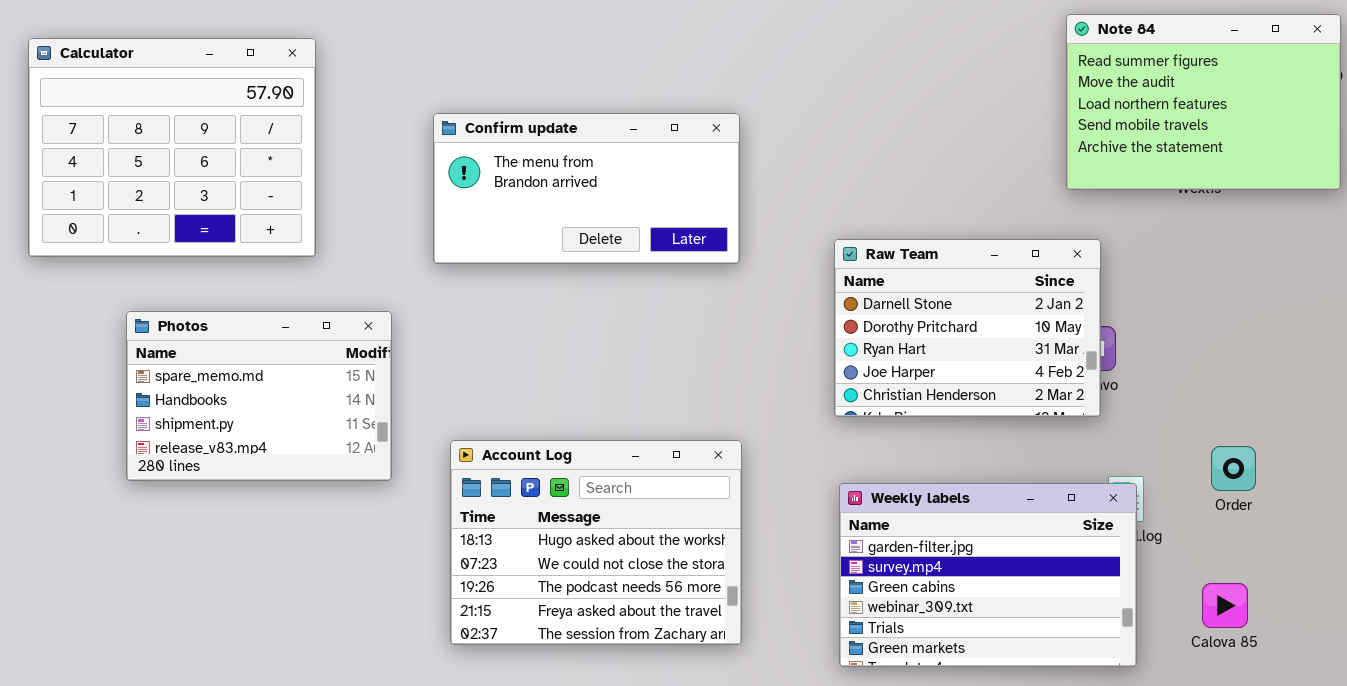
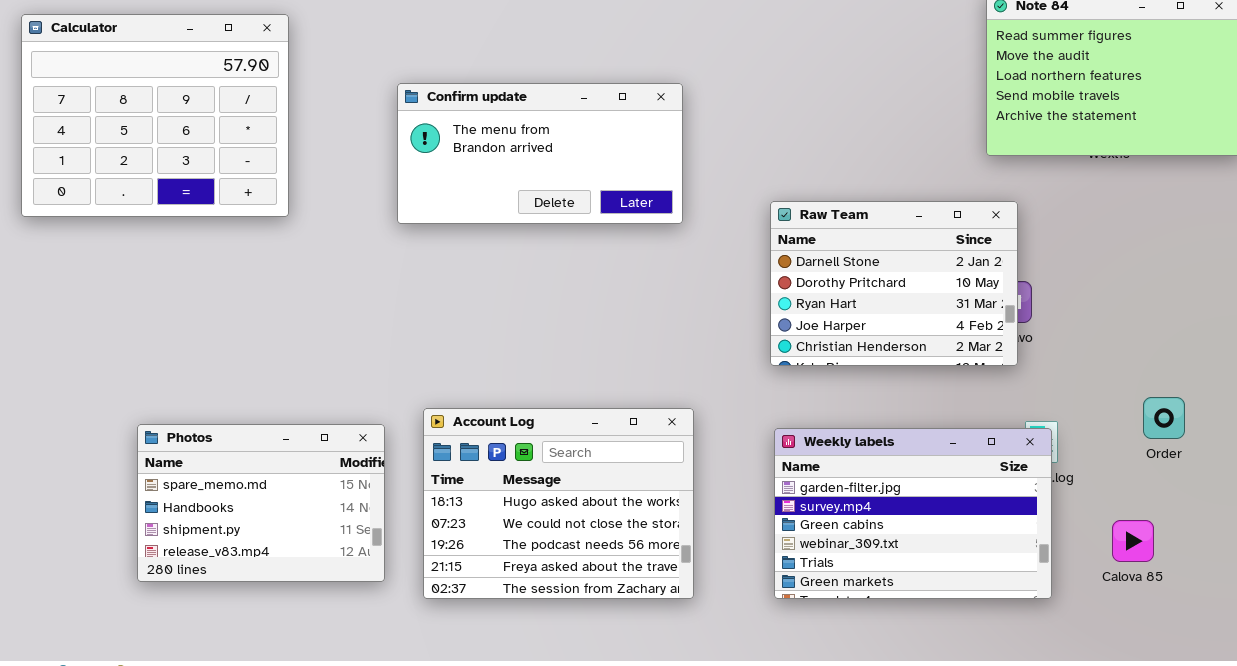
Photos: [126,311,392,481] -> [137,424,385,582], moved
Account Log: [450,440,742,645] -> [423,408,694,599], moved
Order: [1211,446,1256,491] -> [1143,397,1185,439], moved

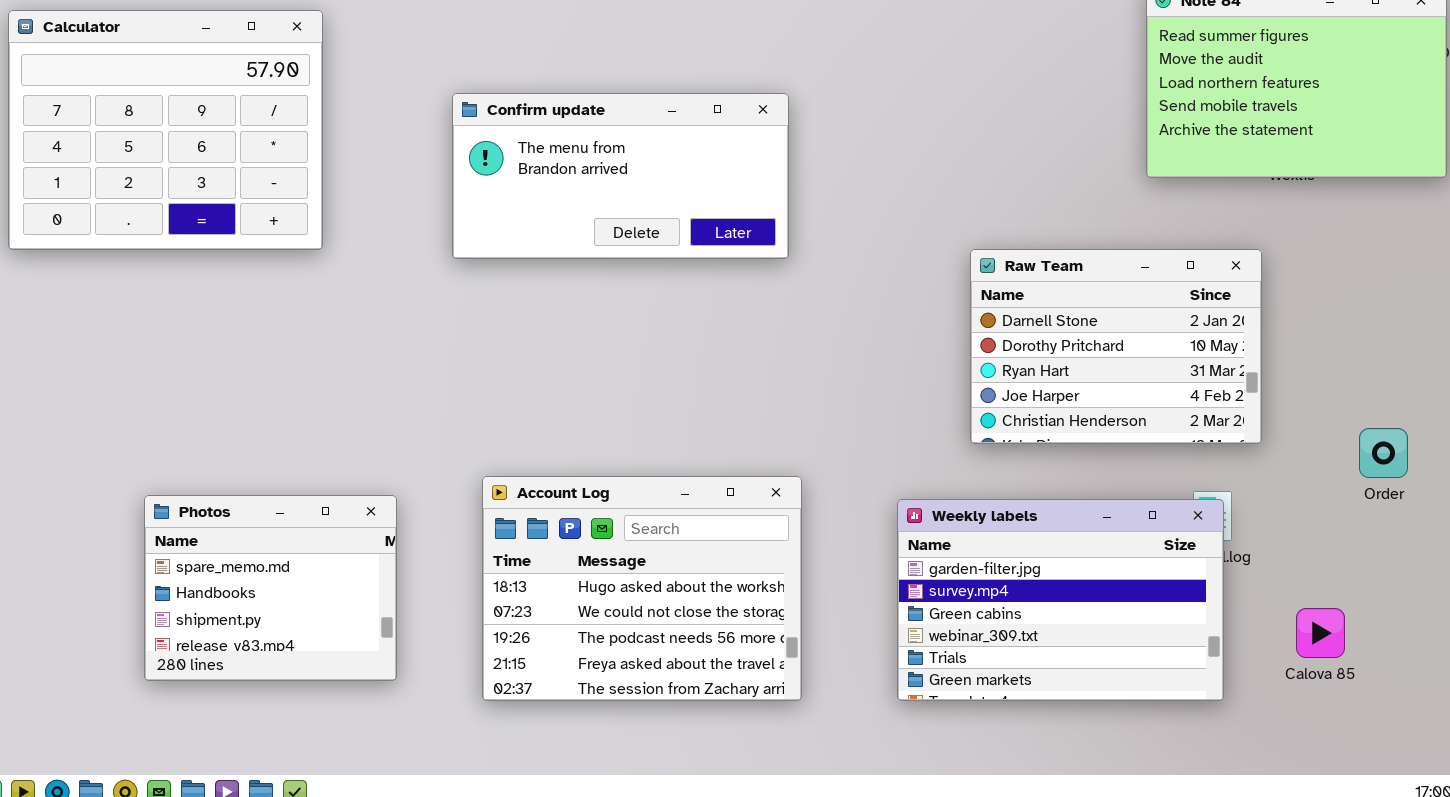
Raw Team: [770,201,1018,366] -> [970,249,1262,444], moved
Order: [1143,397,1185,439] -> [1359,428,1408,478], moved
Photos: [137,424,385,582] -> [144,495,397,681], resized

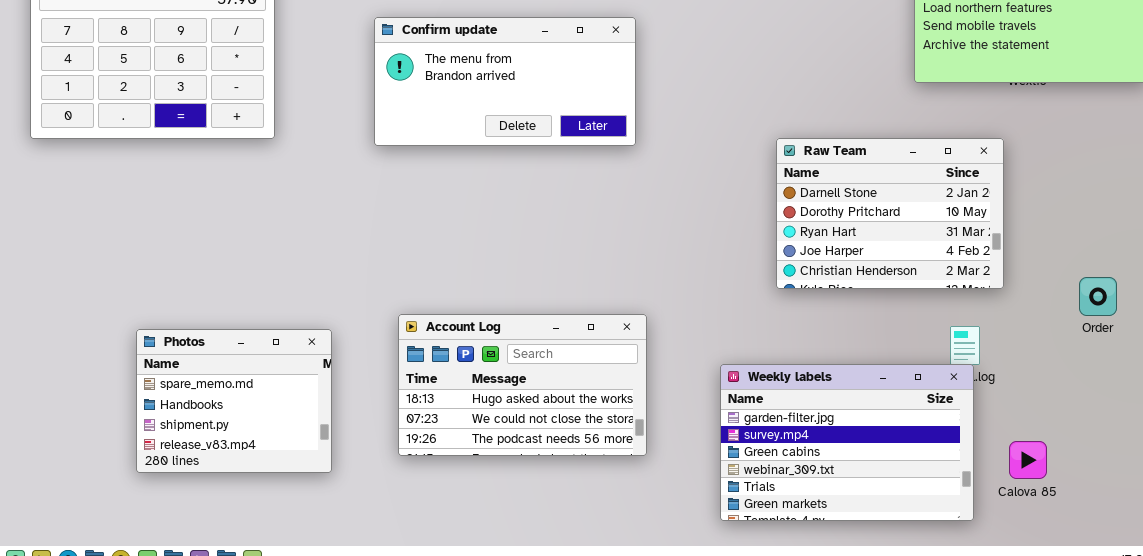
Account Log: [482,476,802,701] -> [398,314,647,456], resized
Weekly labels: [897,499,1224,701] -> [720,364,974,521], moved
Calova 85: [1296,608,1345,658] -> [1009,441,1047,479], moved

